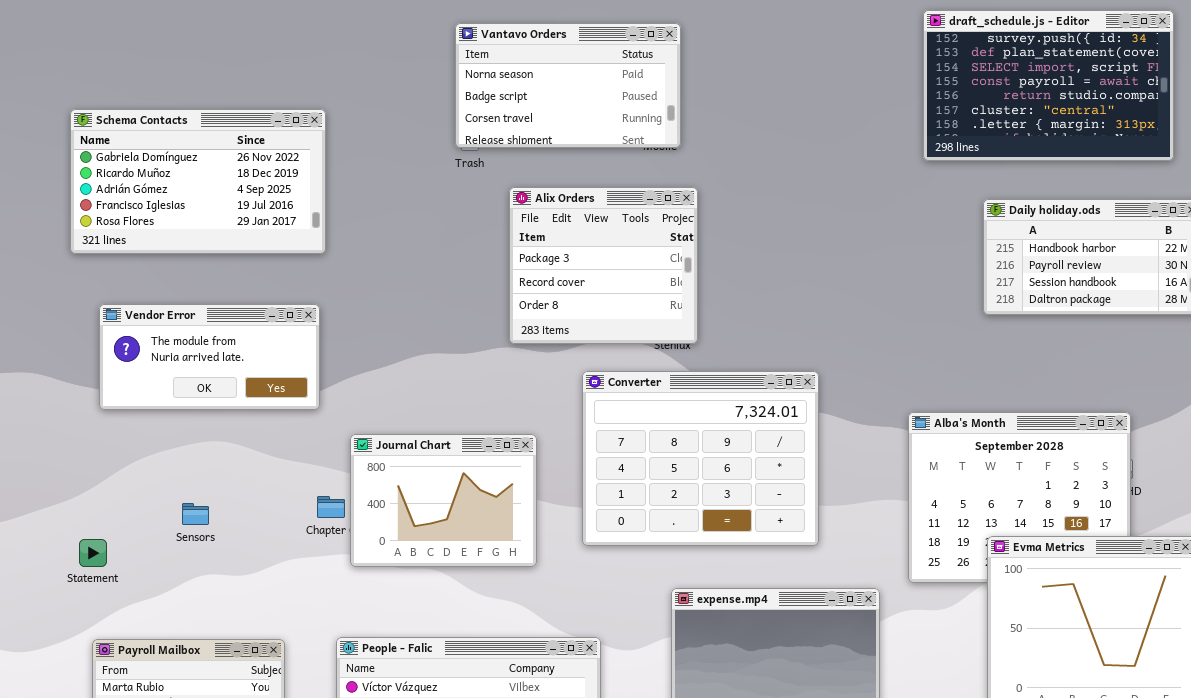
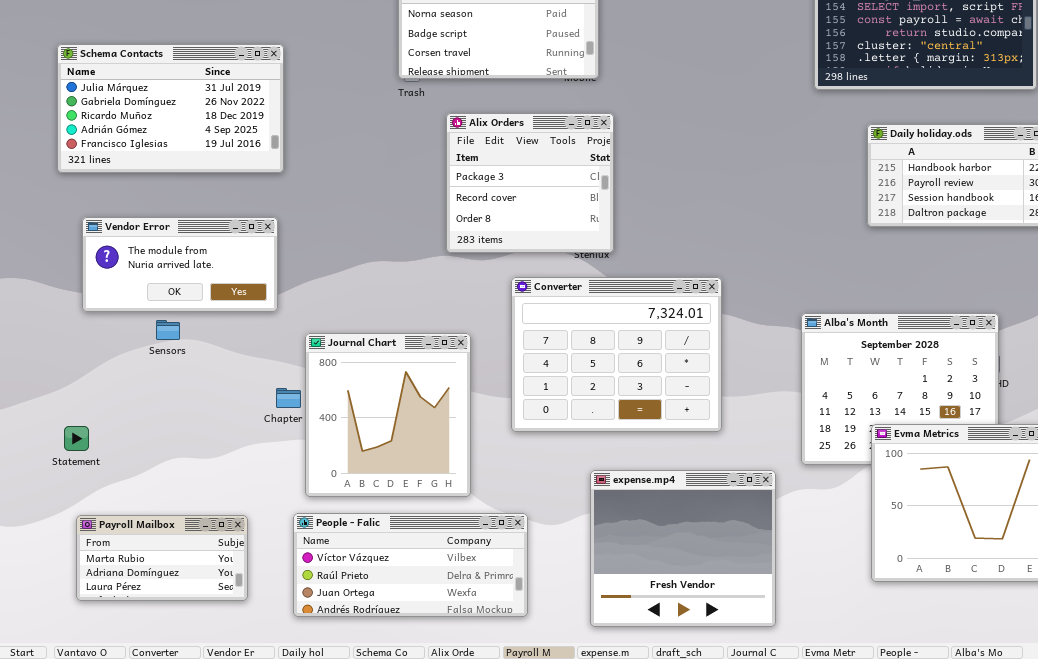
Schema Contacts: [70,109,326,254] -> [57,44,284,173], scrolled up 1 row
Journal Chart: [350,434,537,567] -> [305,333,471,497], resized
Sensors: [182,503,209,525] -> [156,320,180,340], moved

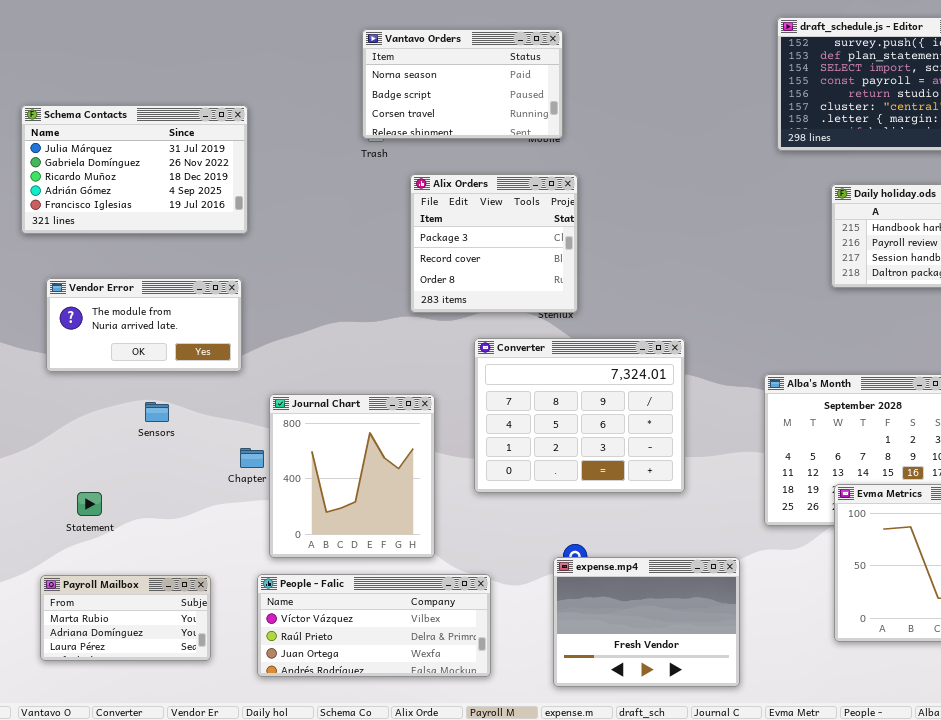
Sensors: [156,320,180,340] -> [145,402,169,422], moved
Statement: [64,426,89,451] -> [77,492,102,516], moved
expense.mp4: [590,470,776,627] -> [553,557,740,687], resized

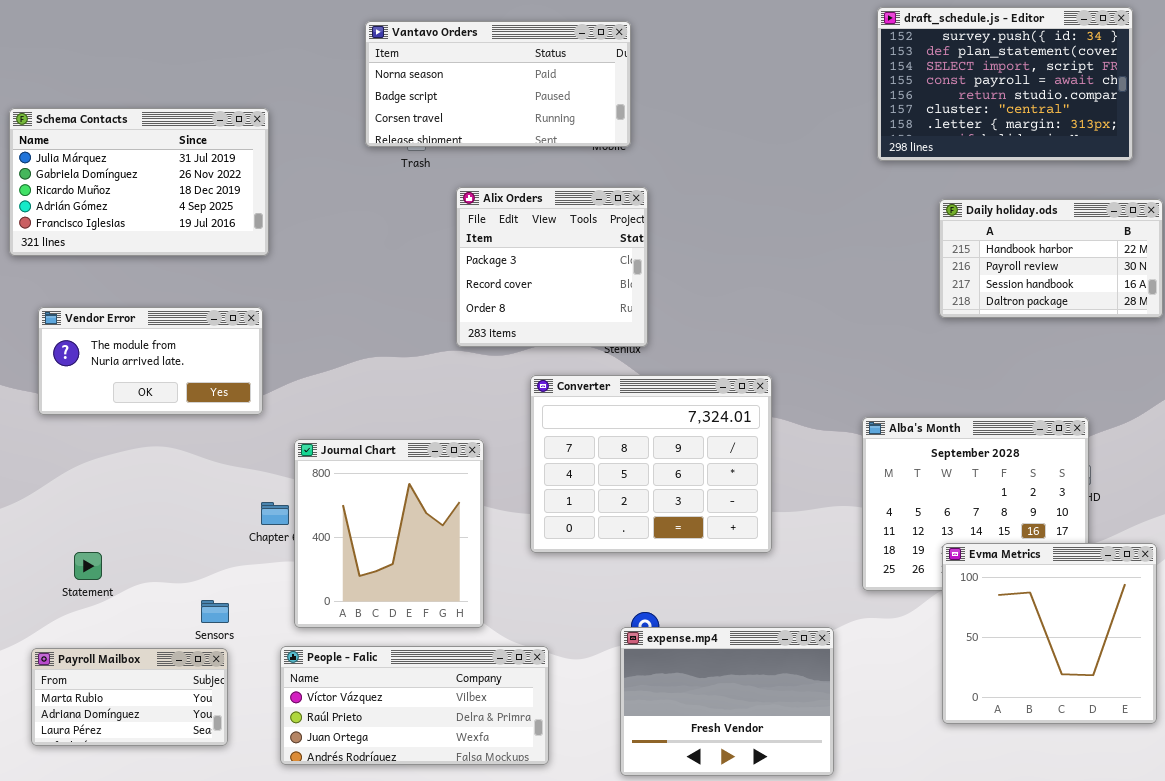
Vantavo Orders: [362,29,563,139] -> [365,21,631,147], resized
Sensors: [145,402,169,422] -> [201,600,229,623], moved

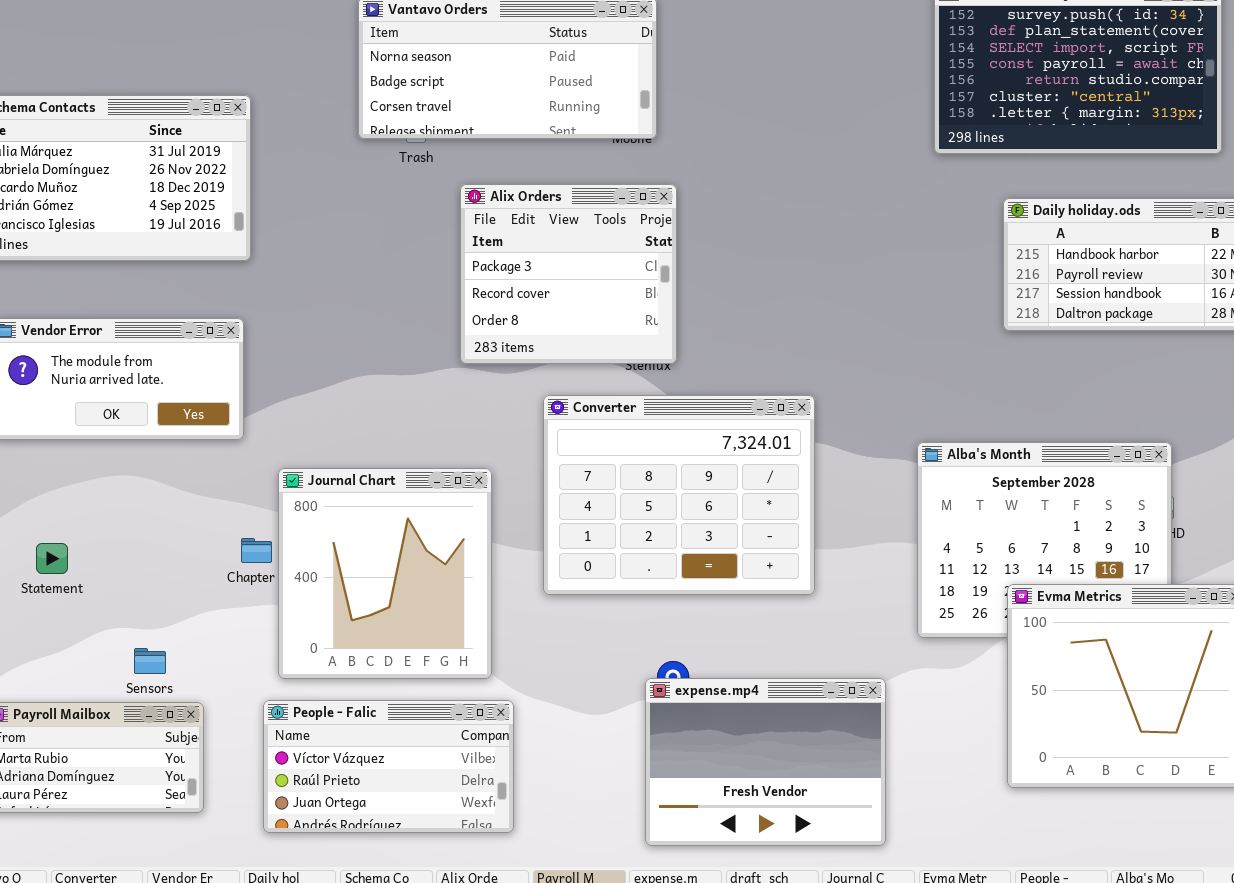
Statement: [74,552,102,580] -> [36,543,68,574], moved
Sensors: [201,600,229,623] -> [134,648,166,674], moved
People - Falic: [280,646,549,765] -> [263,700,514,833], resized

